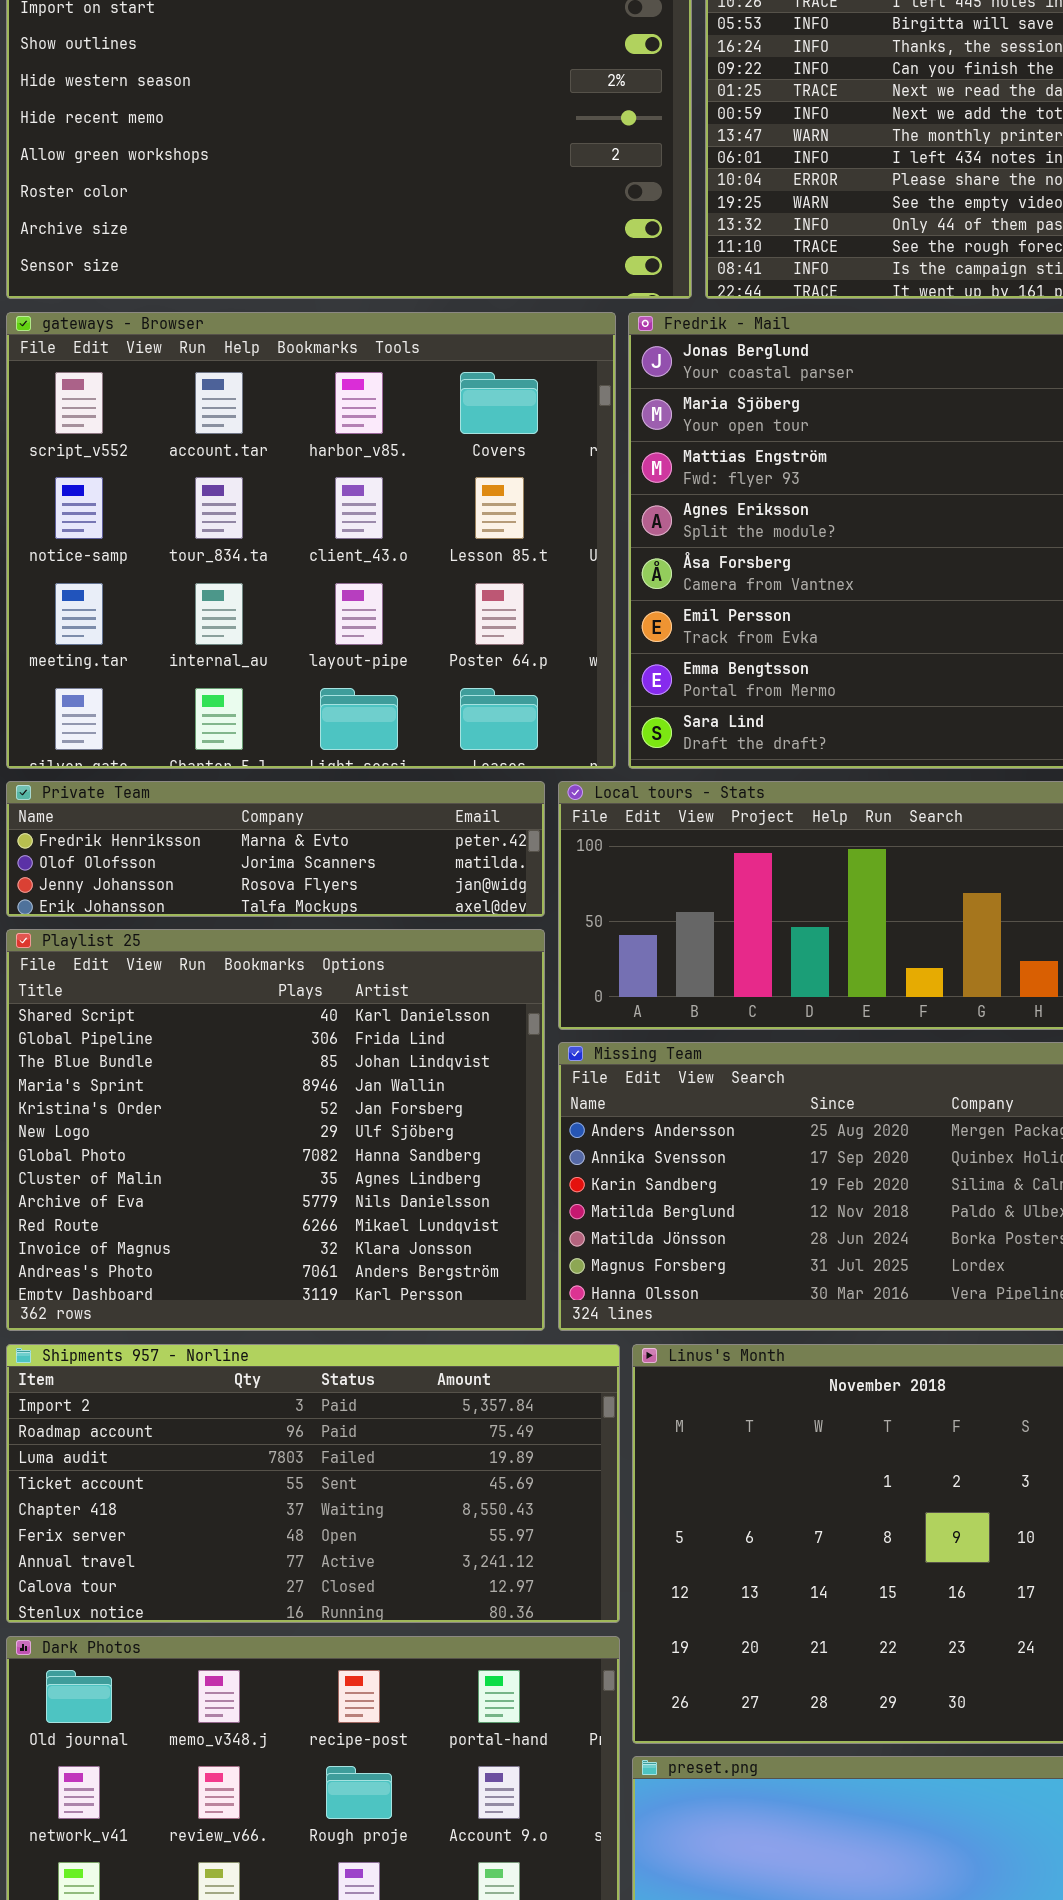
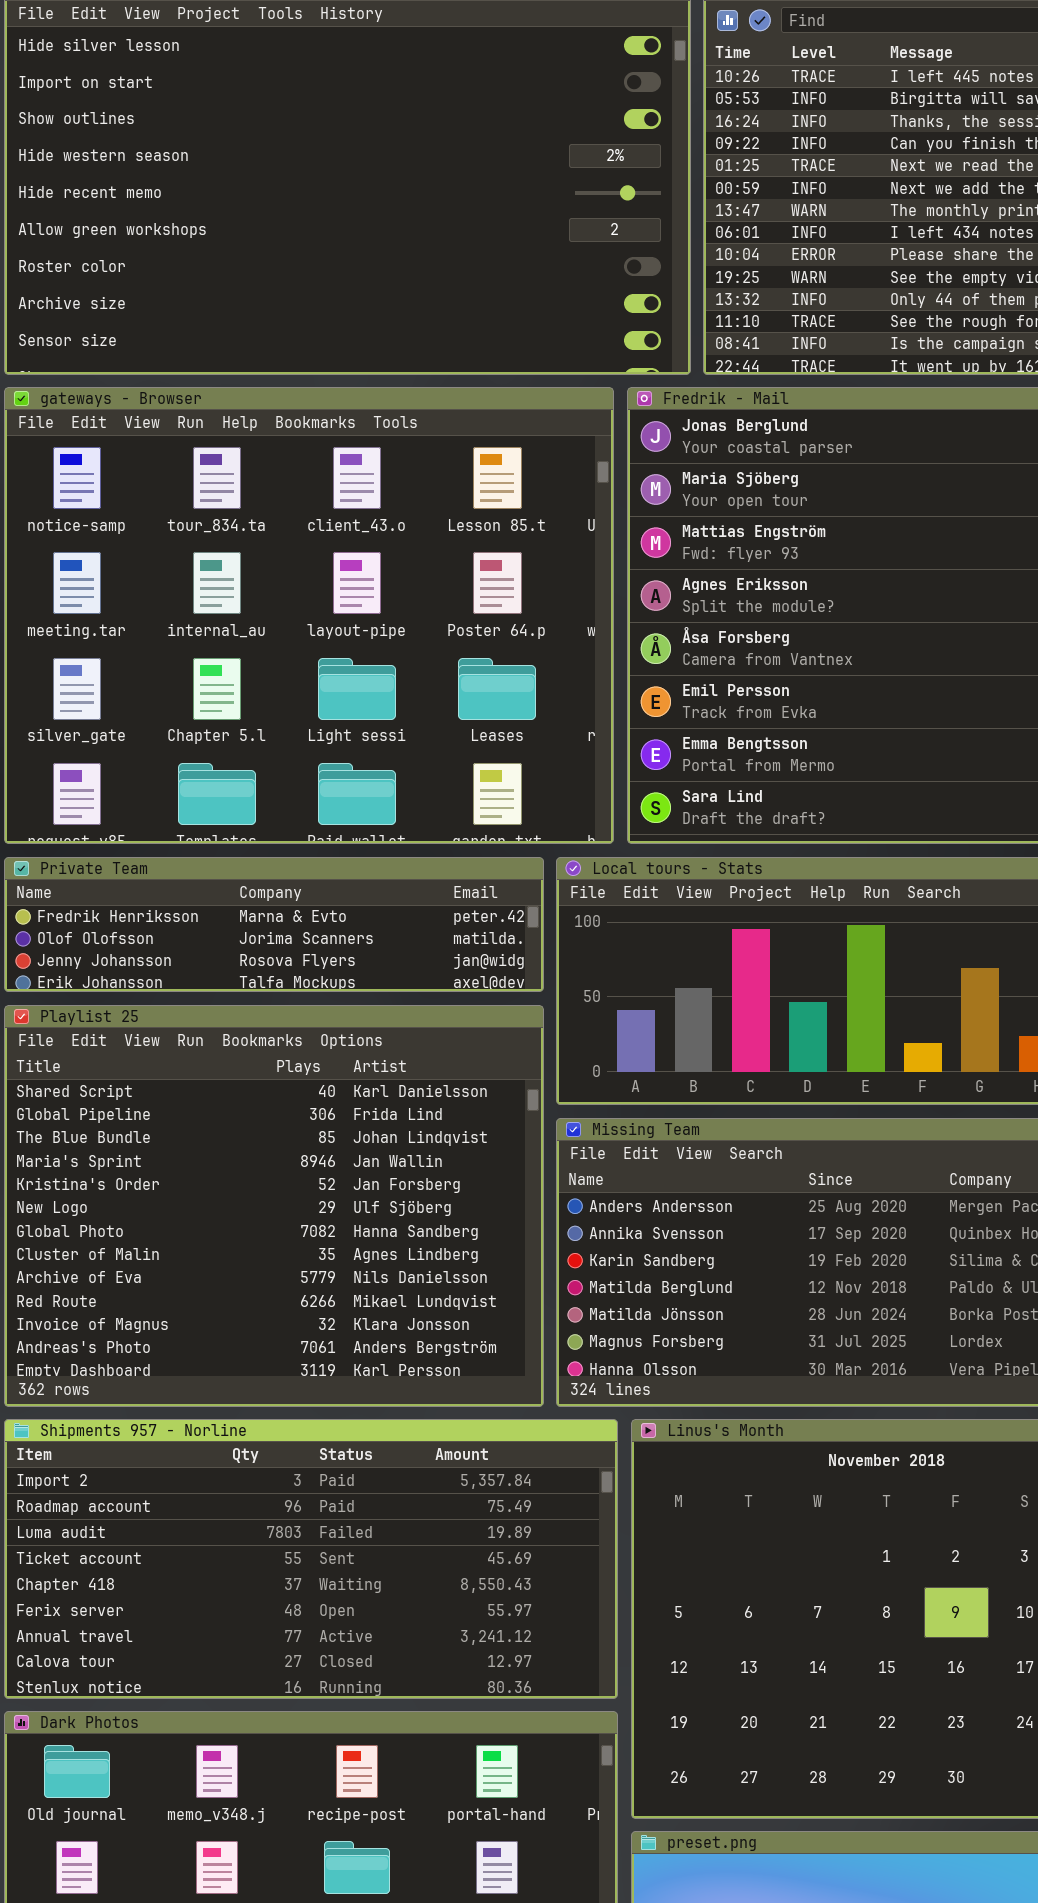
gateways - Browser: [6,312,616,769] -> [4,387,614,844], scrolled down 1 row

